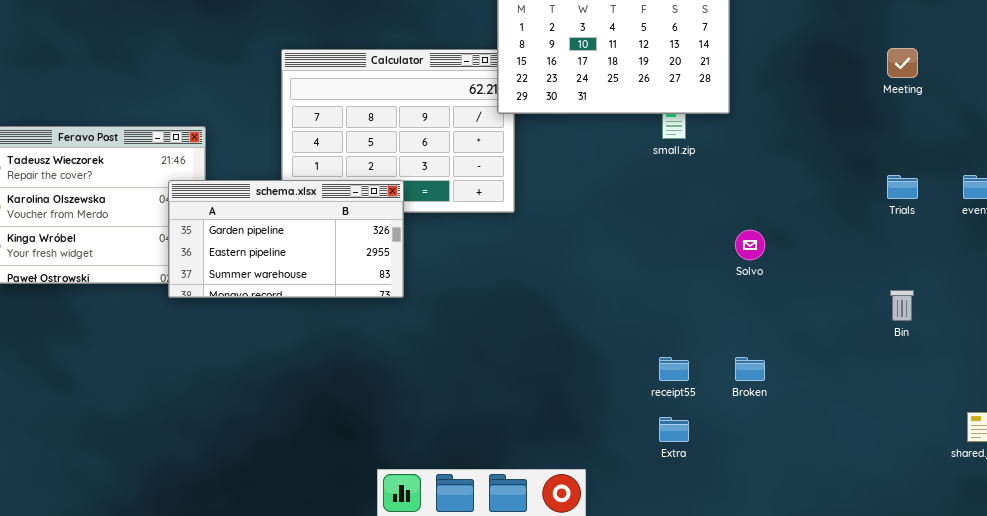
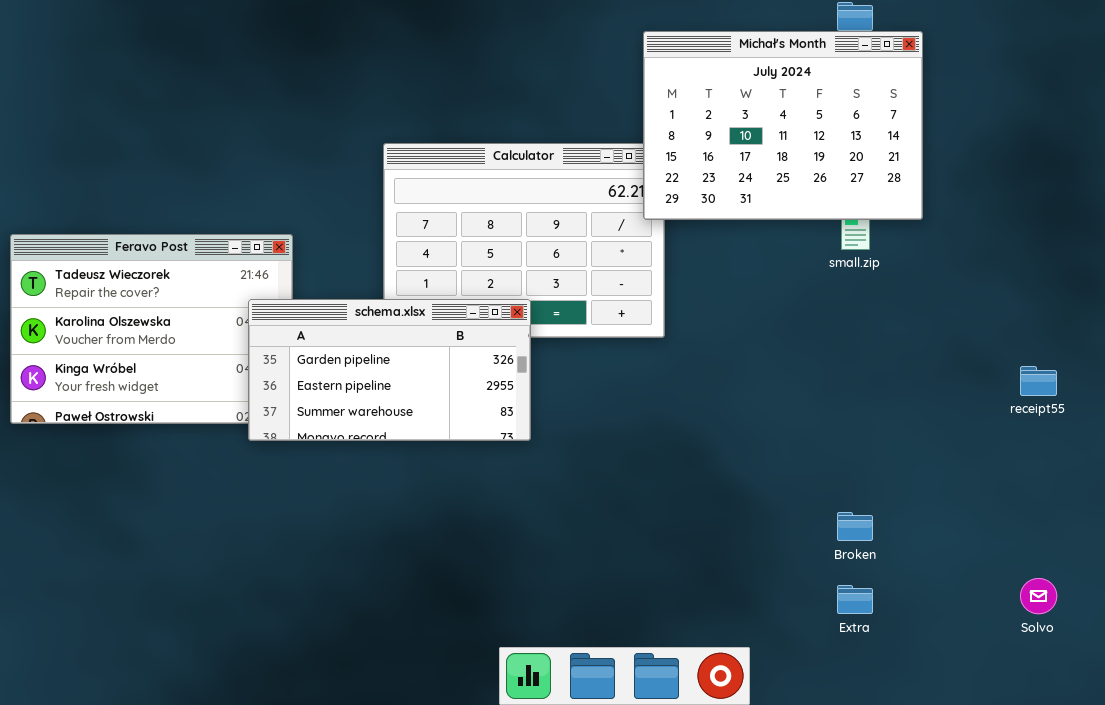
Solvo: [735,230,765,260] -> [1020,578,1057,614], moved
receipt55: [659,357,689,381] -> [1020,366,1057,396], moved
Broken: [735,357,765,381] -> [837,512,873,541], moved

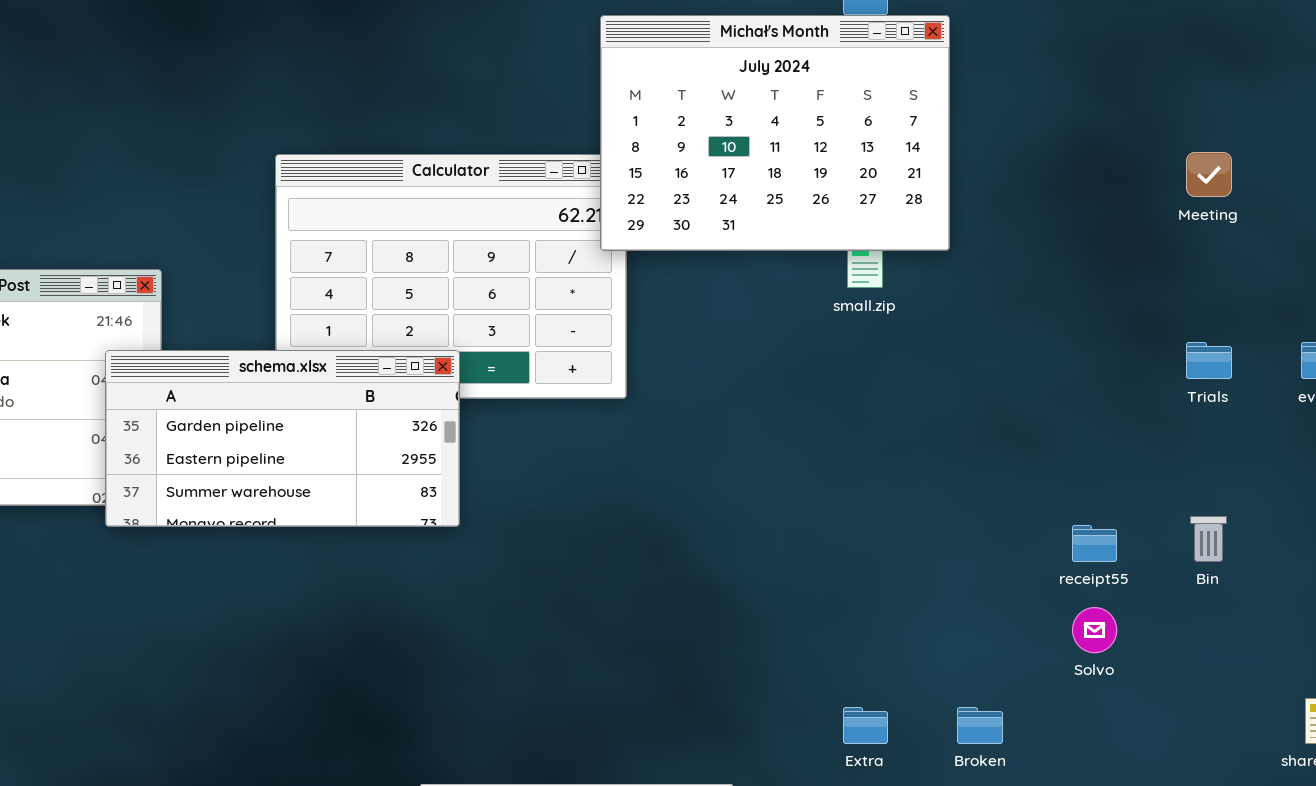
receipt55: [1020,366,1057,396] -> [1072,525,1117,562], moved
Broken: [837,512,873,541] -> [957,707,1003,744], moved
Solvo: [1020,578,1057,614] -> [1072,607,1117,653], moved

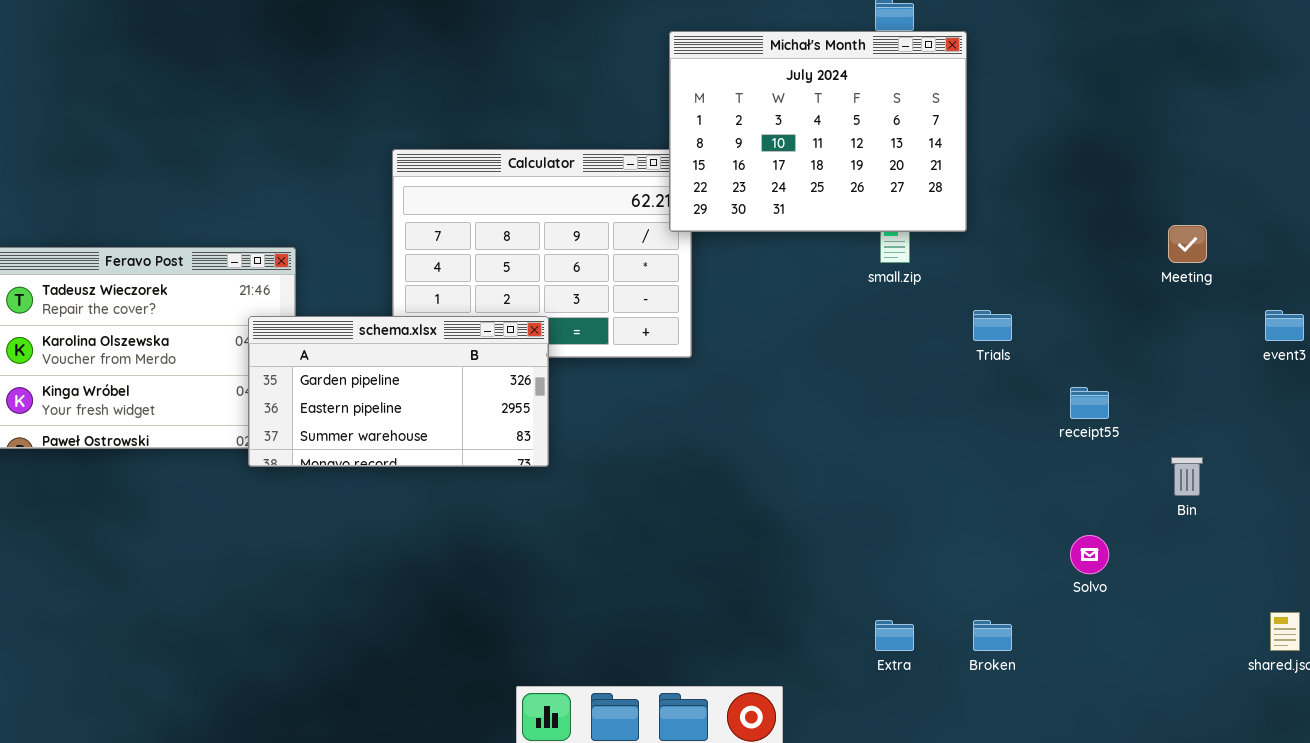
Meeting: [1186,152,1232,197] -> [1168,225,1207,263], moved
Trials: [1186,342,1232,379] -> [973,310,1012,341], moved
receipt55: [1072,525,1117,562] -> [1070,387,1109,419], moved

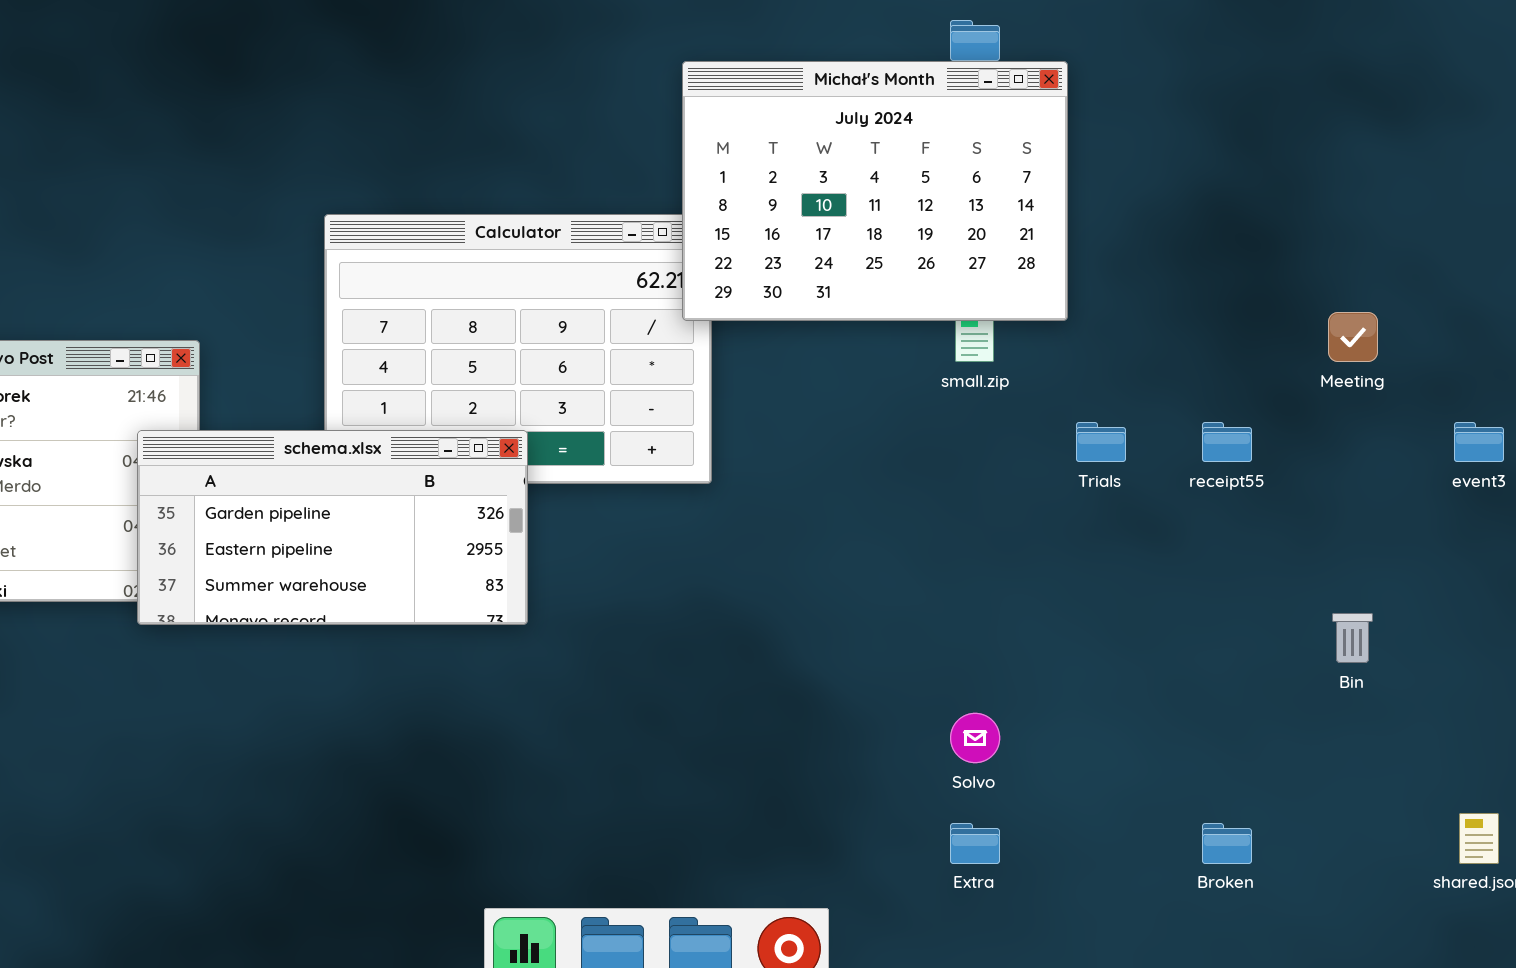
receipt55: [1070,387,1109,419] -> [1202,422,1252,462], moved
Solvo: [1070,535,1109,574] -> [950,713,1000,763], moved
Broken: [973,620,1012,651] -> [1202,823,1252,864], moved

